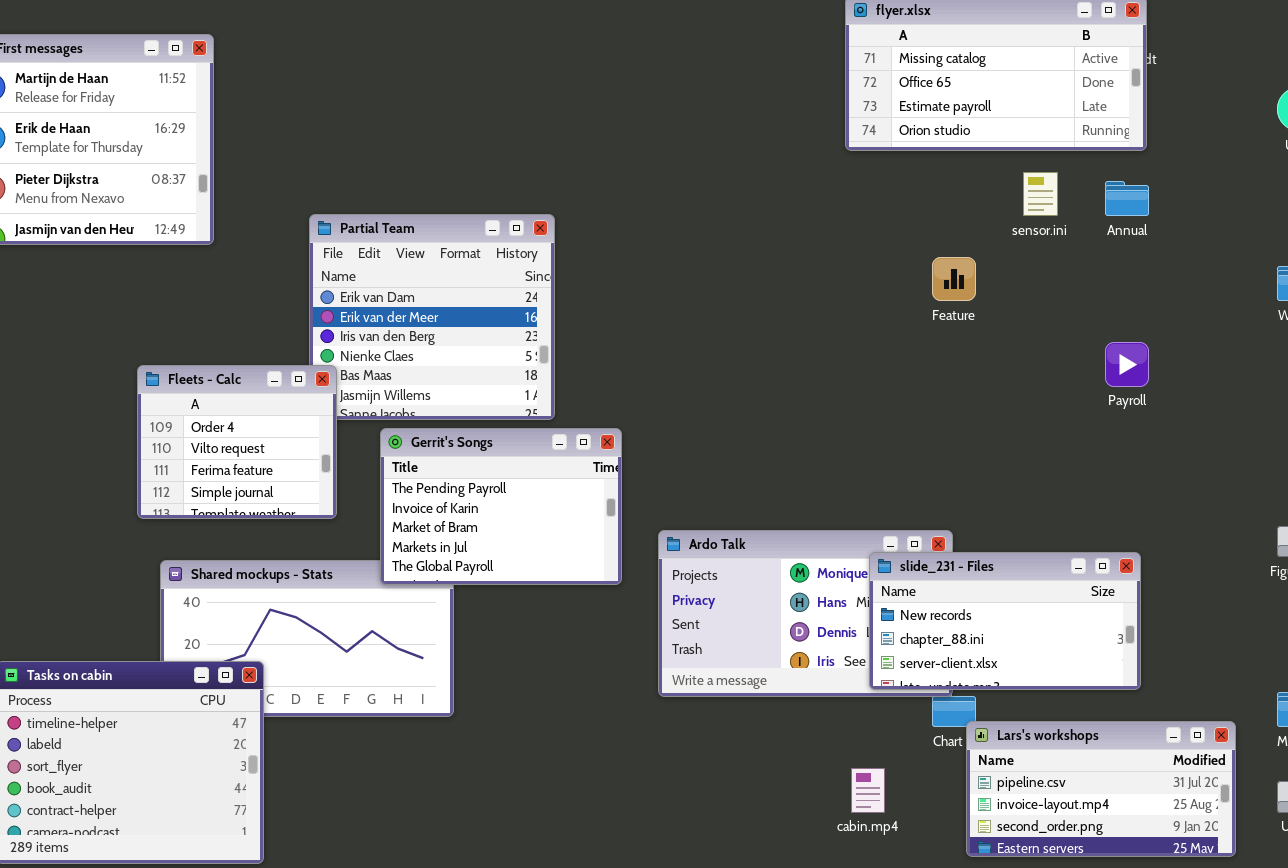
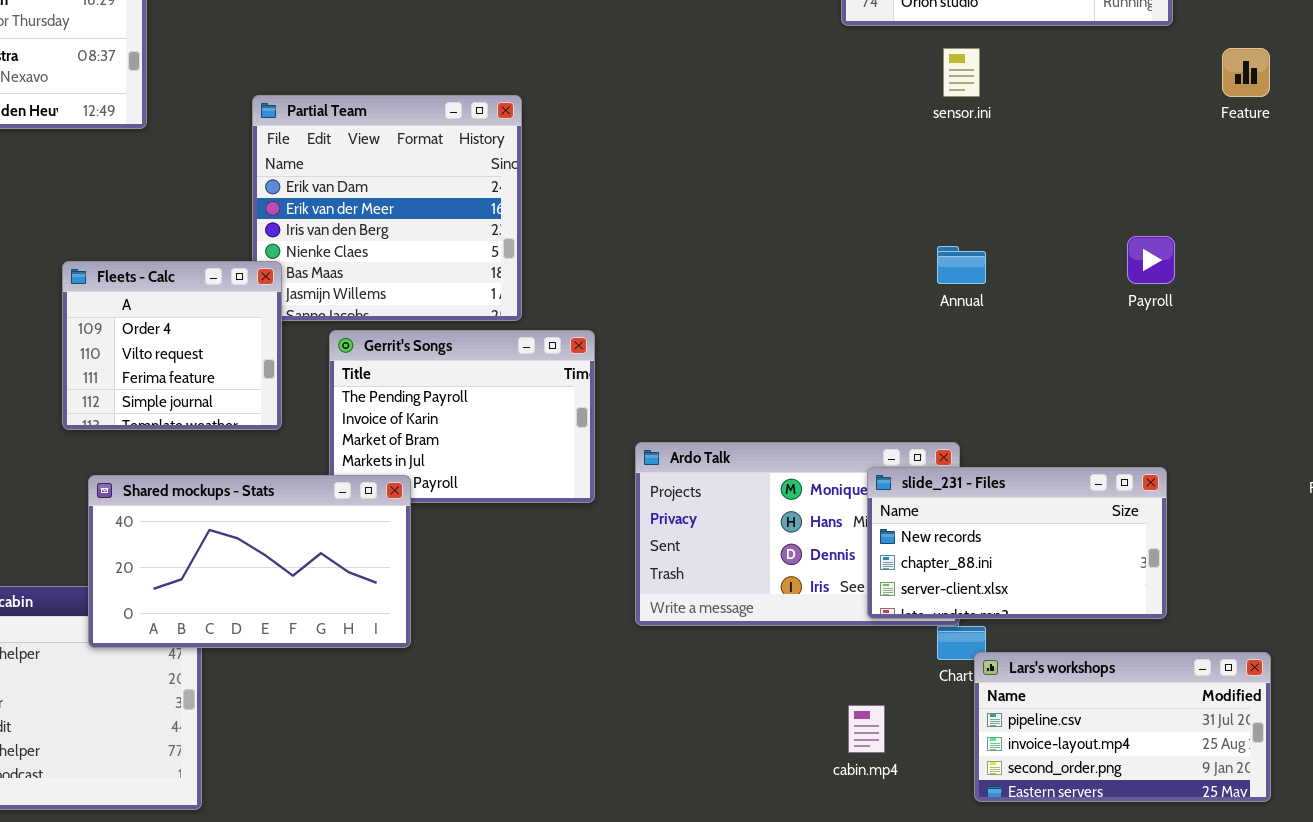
sensor.ini: [1023,172,1058,216] -> [943,48,980,97], moved
Annual: [1105,181,1149,216] -> [937,246,986,284], moved
Feature: [932,257,976,301] -> [1222,48,1270,97], moved
Shared mockups - Stats: [160,560,454,717] -> [88,475,411,648], raised

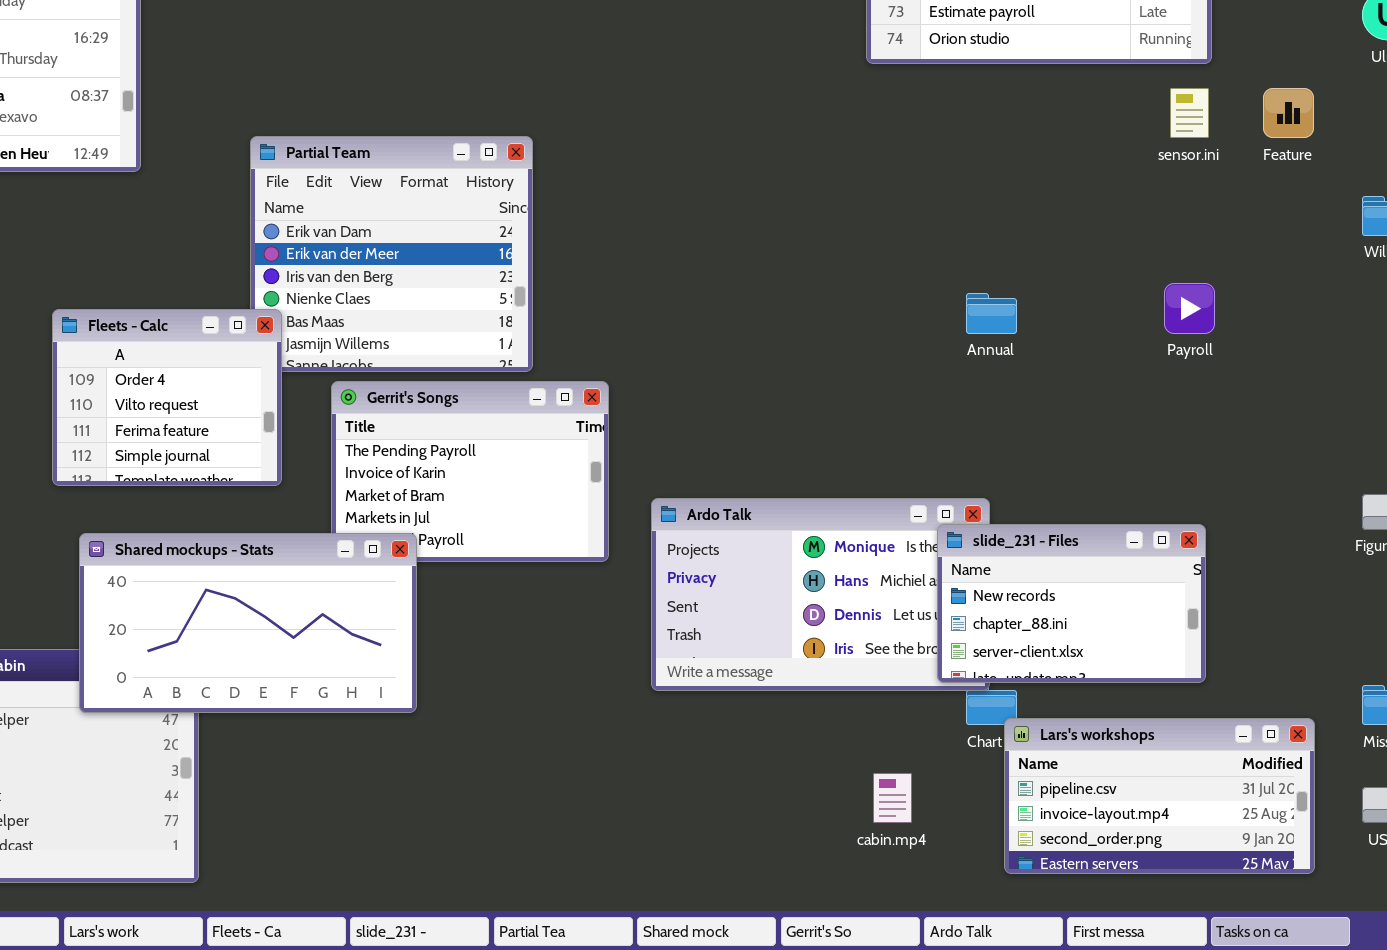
sensor.ini: [943,48,980,97] -> [1170,88,1209,138], moved
slide_231 - Files: [867,467,1167,619] -> [937,524,1206,683], resized

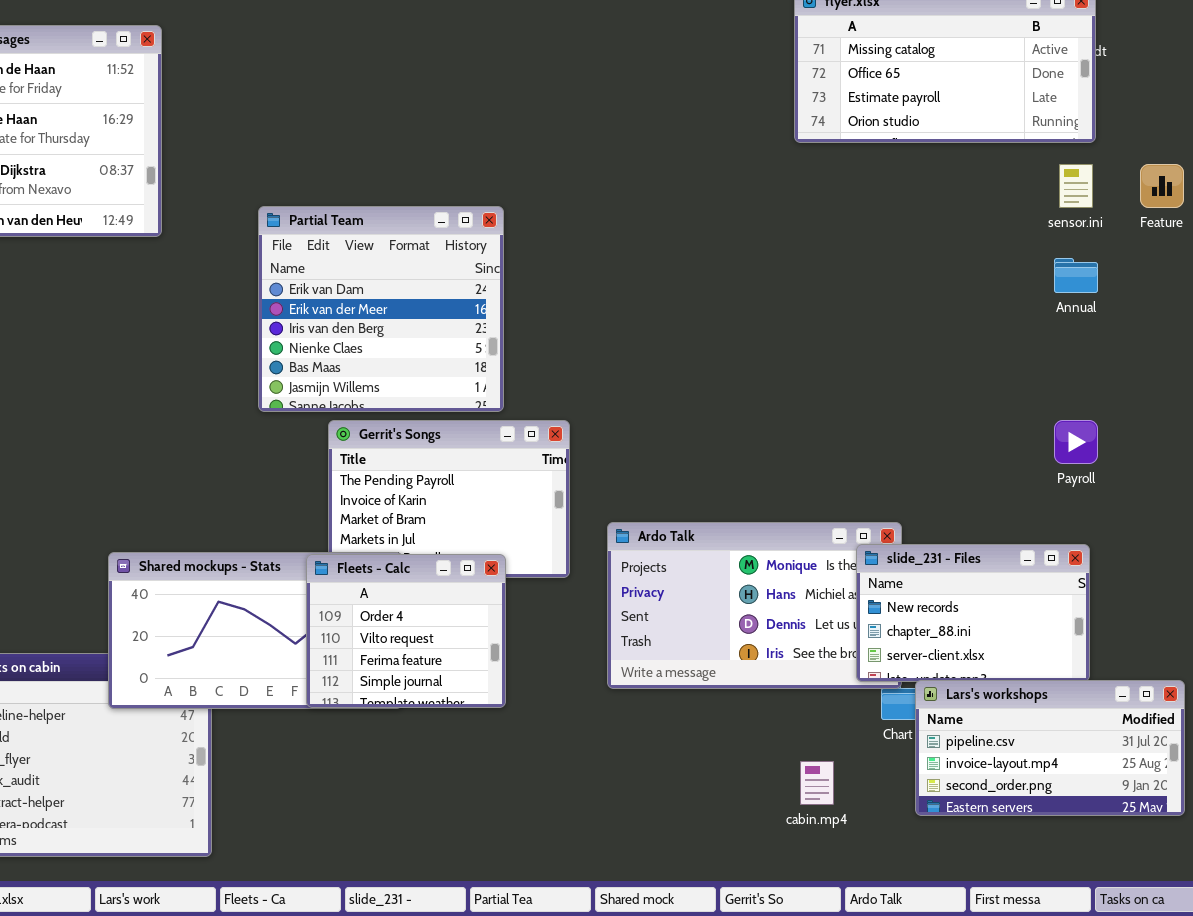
Payroll: [1164,283,1215,334] -> [1054,420,1098,464], moved
Annual: [966,293,1017,334] -> [1054,258,1098,293], moved
Fleets - Calc: [52,309,282,486] -> [306,554,506,708], moved
Lars's workshops: [1004,718,1315,874] -> [915,680,1185,816], moved

